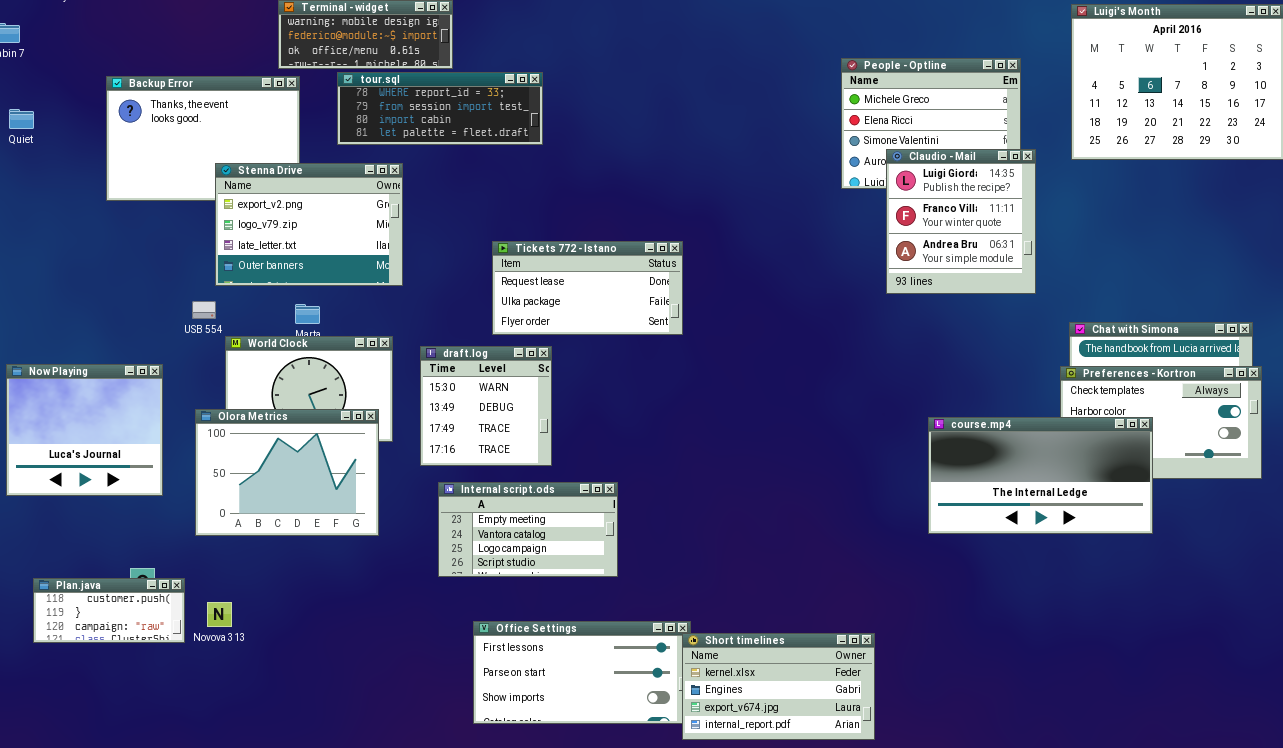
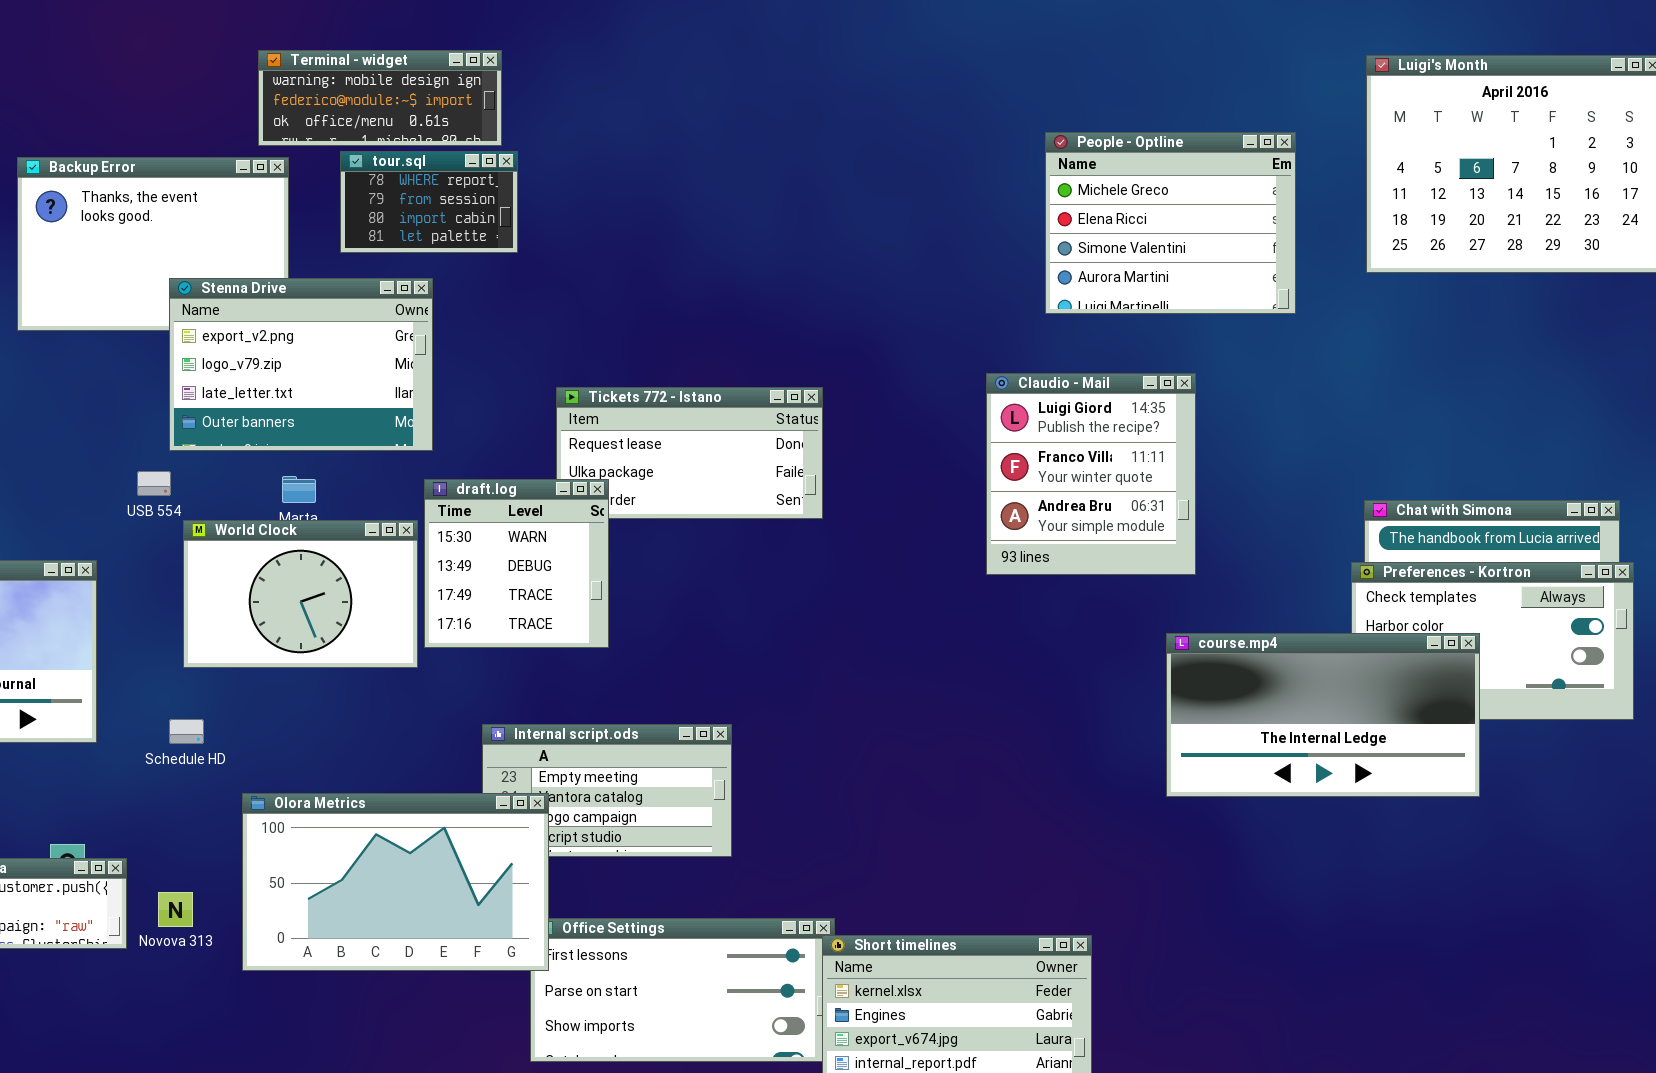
tour.sql: [337,72,543,145] -> [340,151,518,253], resized
Claudio - Mail: [886,149,1036,294] -> [986,373,1196,575], moved
draft.log: [420,346,552,466] -> [424,479,609,648], moved
Olora Metrics: [195,409,379,536] -> [242,793,549,971], moved, resized

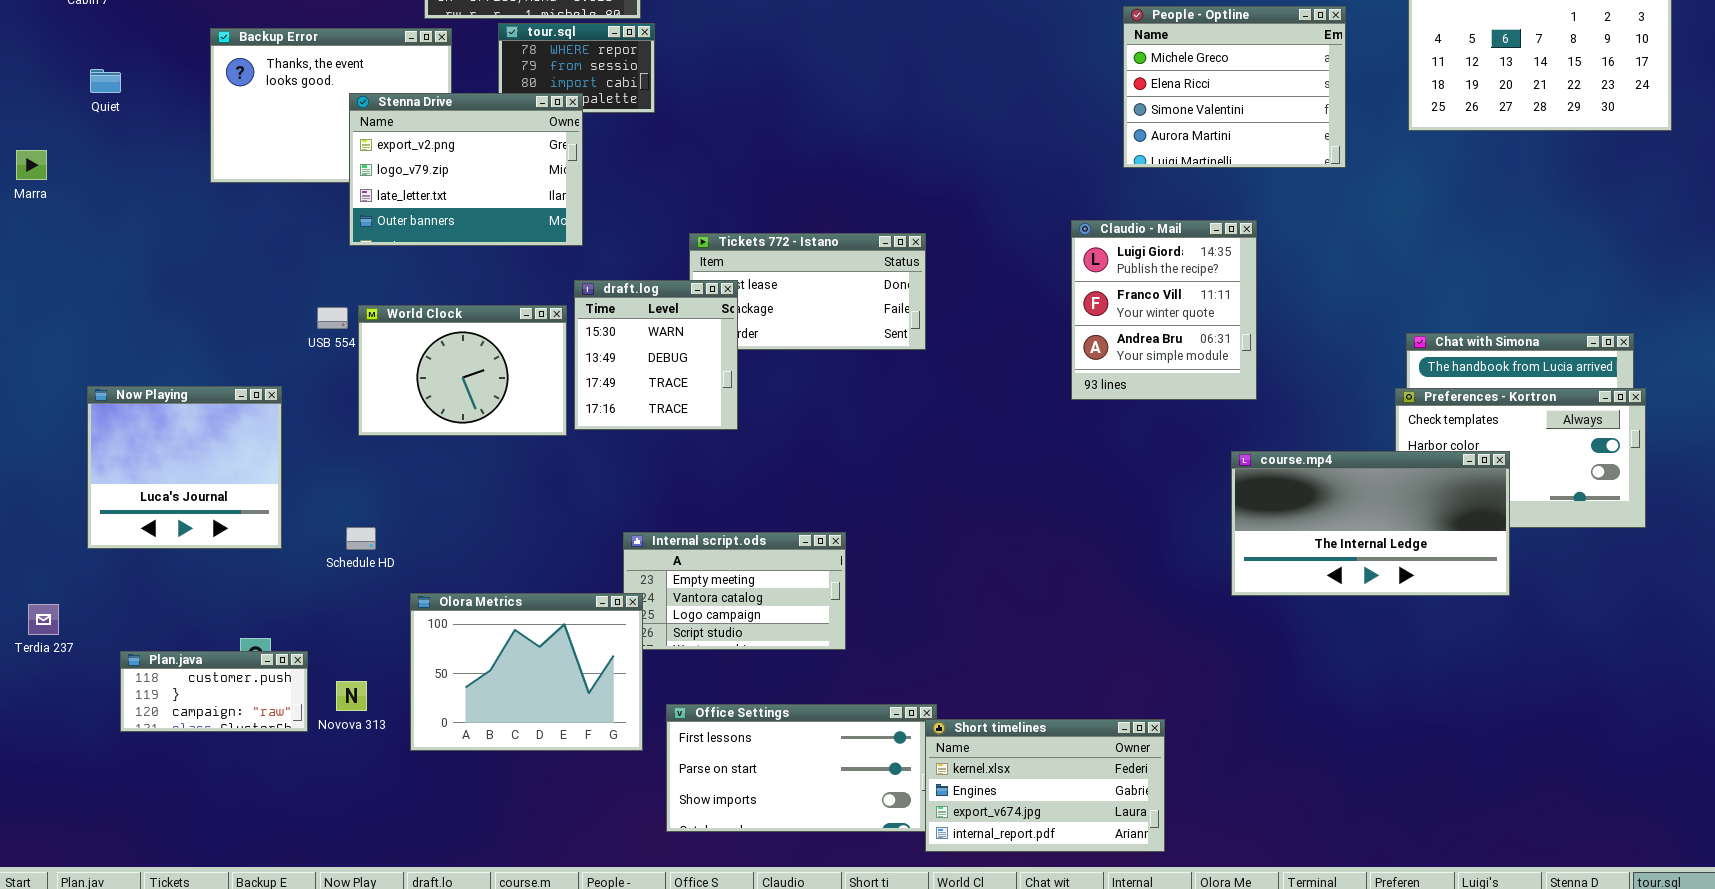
Stenna Drive: [169,278,433,451] -> [349,93,583,246], moved
draft.log: [424,479,609,648] -> [574,280,738,430], moved
World Clock: [183,520,418,668] -> [358,305,567,436], moved
Olora Metrics: [242,793,549,971] -> [410,593,643,751], resized

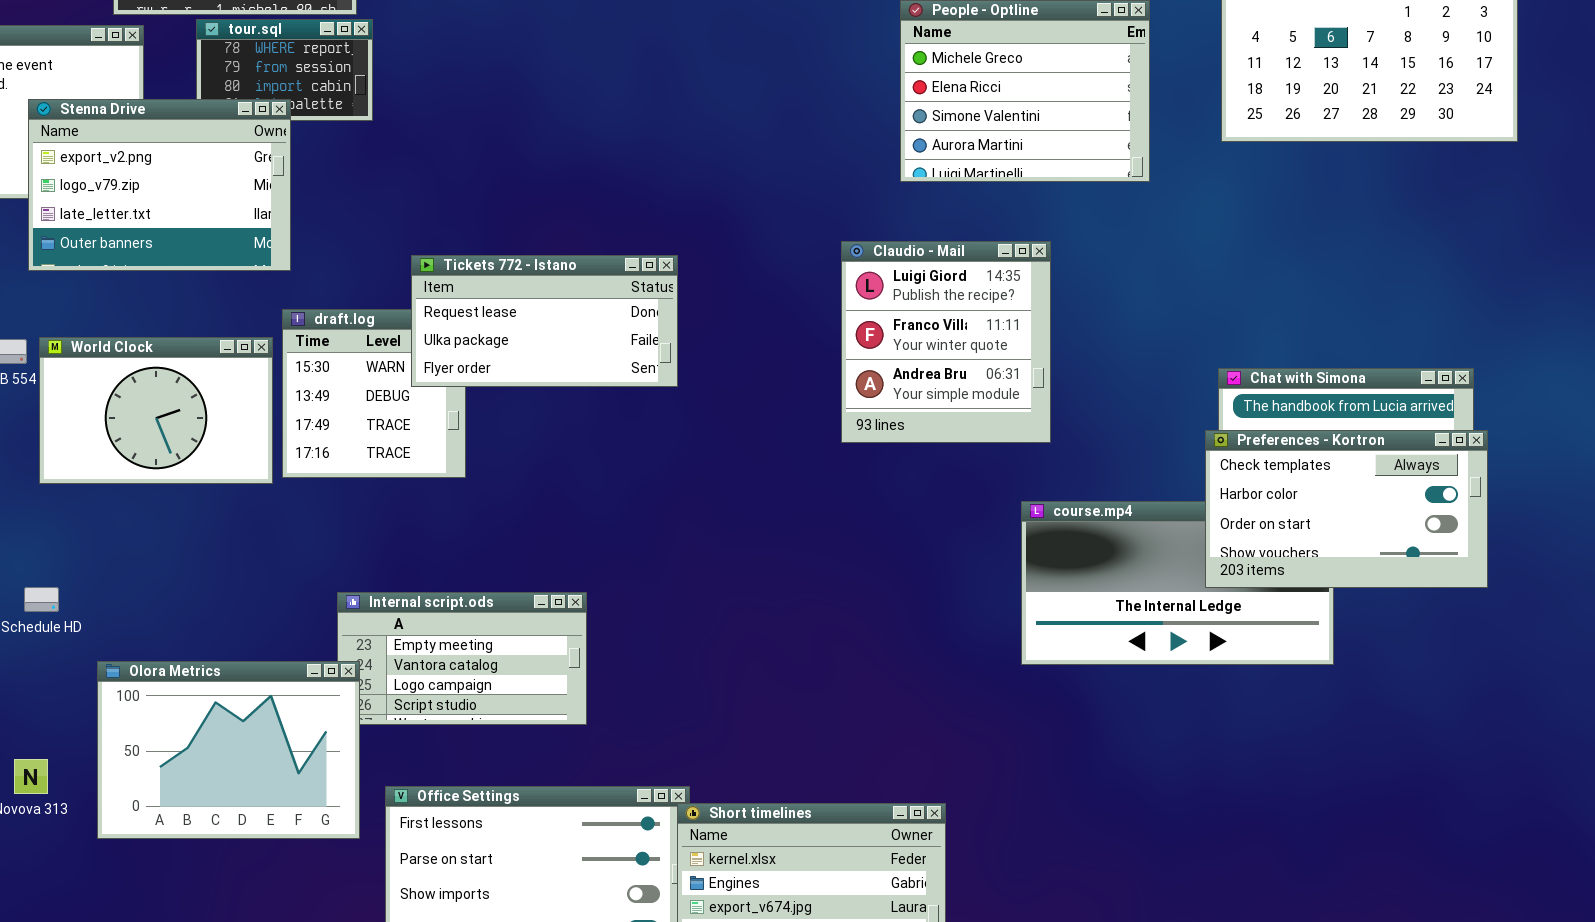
Tickets 772 - Istano: [689,233,926,350] -> [411,255,678,387], raised
Preferences - Kortron: [1395,388,1646,528] -> [1205,430,1488,588], raised

